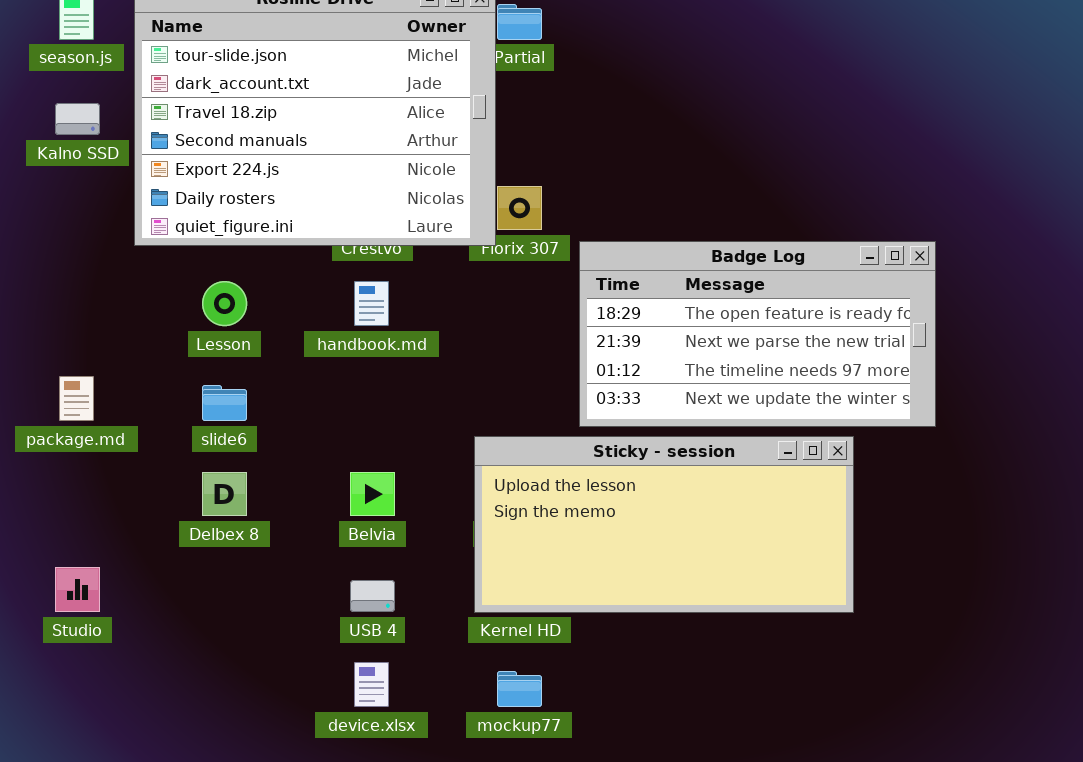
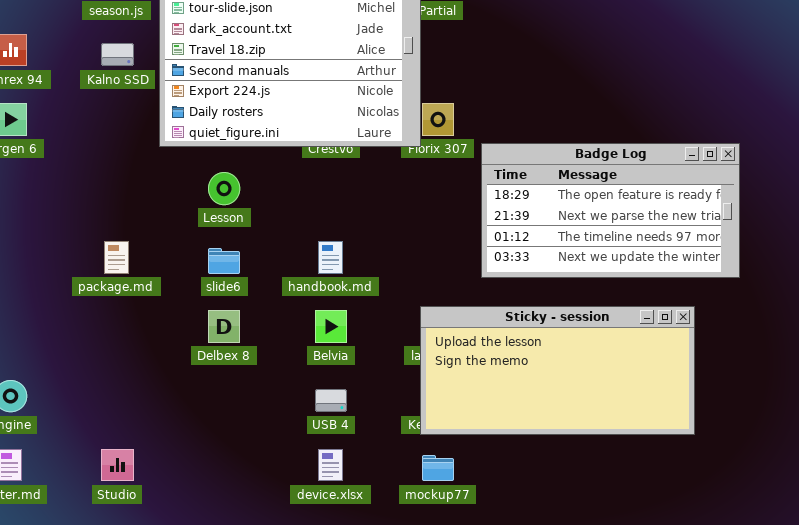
handbook.md: [354,281,389,326] -> [318,241,343,274], moved
Sticky - session: [474,436,854,613] -> [420,306,695,435], moved
Studio: [55,567,100,612] -> [101,449,134,481], moved

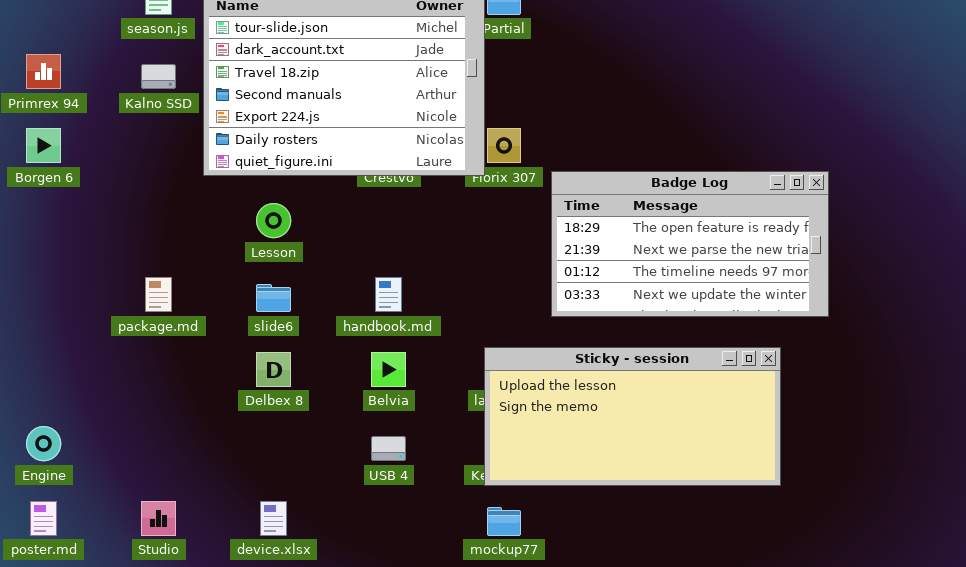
device.xlsx: [318,449,343,481] -> [260,501,287,536], moved

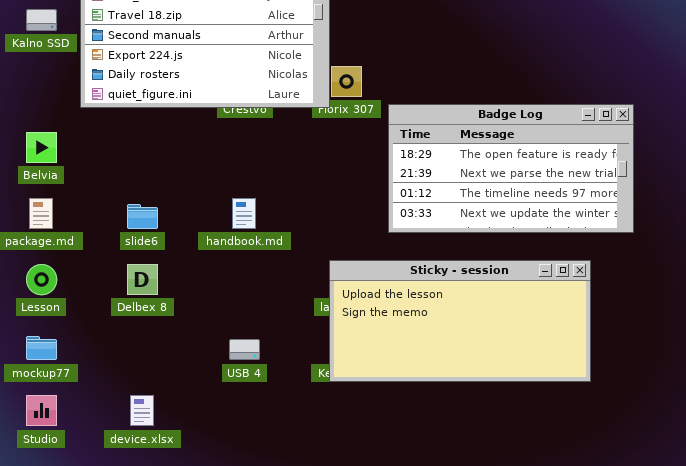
Lesson: [256,203,291,238] -> [26,264,57,295], moved
Belvia: [371,352,406,387] -> [26,132,57,163], moved
mockup77: [487,507,521,536] -> [26,336,57,360], moved

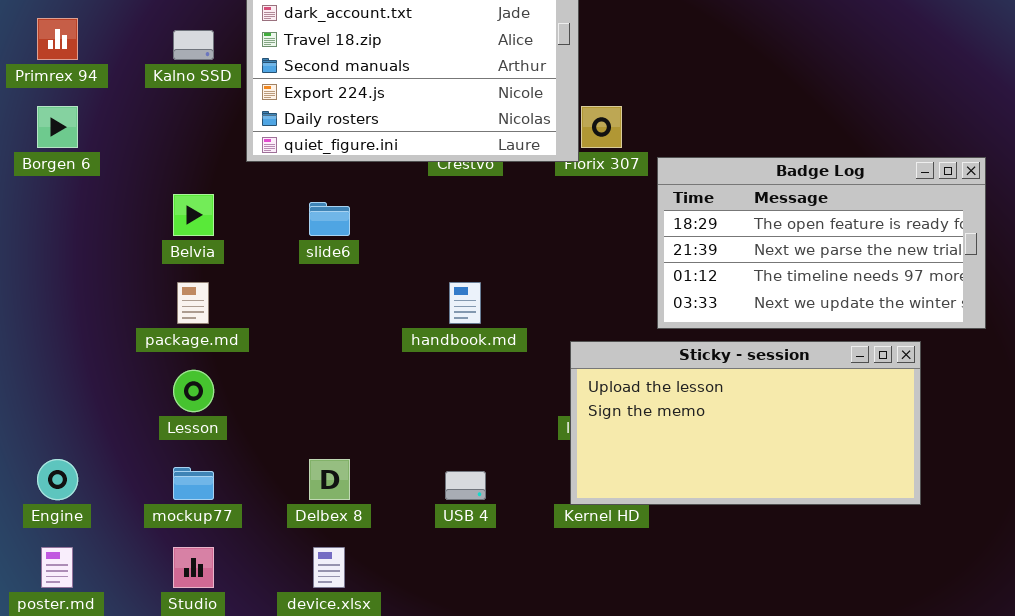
slide6: [127,204,158,229] -> [309,202,350,236], moved
Sticky - session: [329,260,591,382] -> [570,341,921,505], moved
Delbex 8: [127,264,158,295] -> [309,459,350,500], moved

